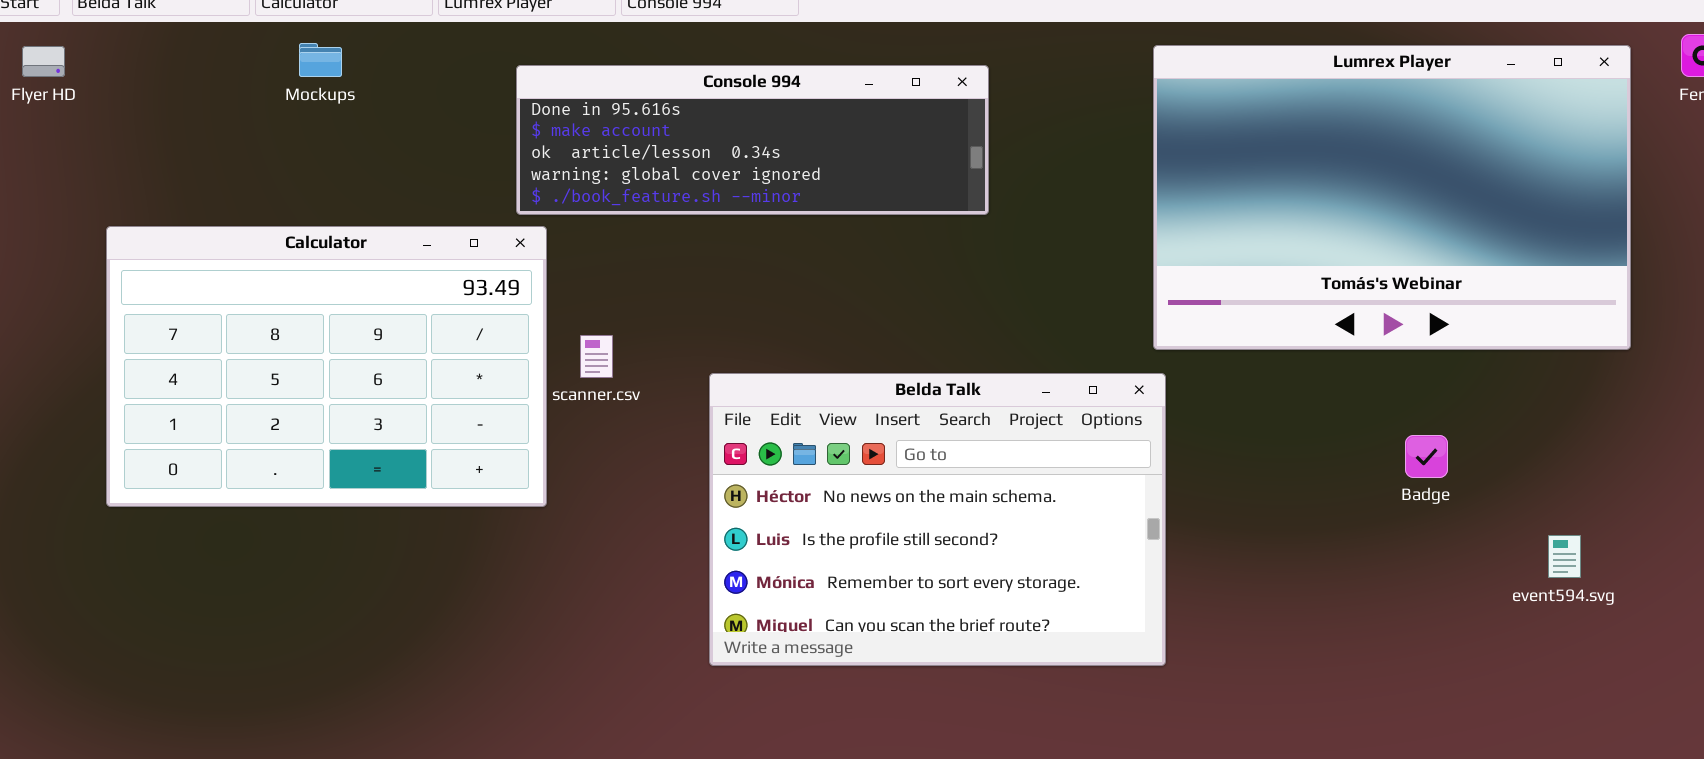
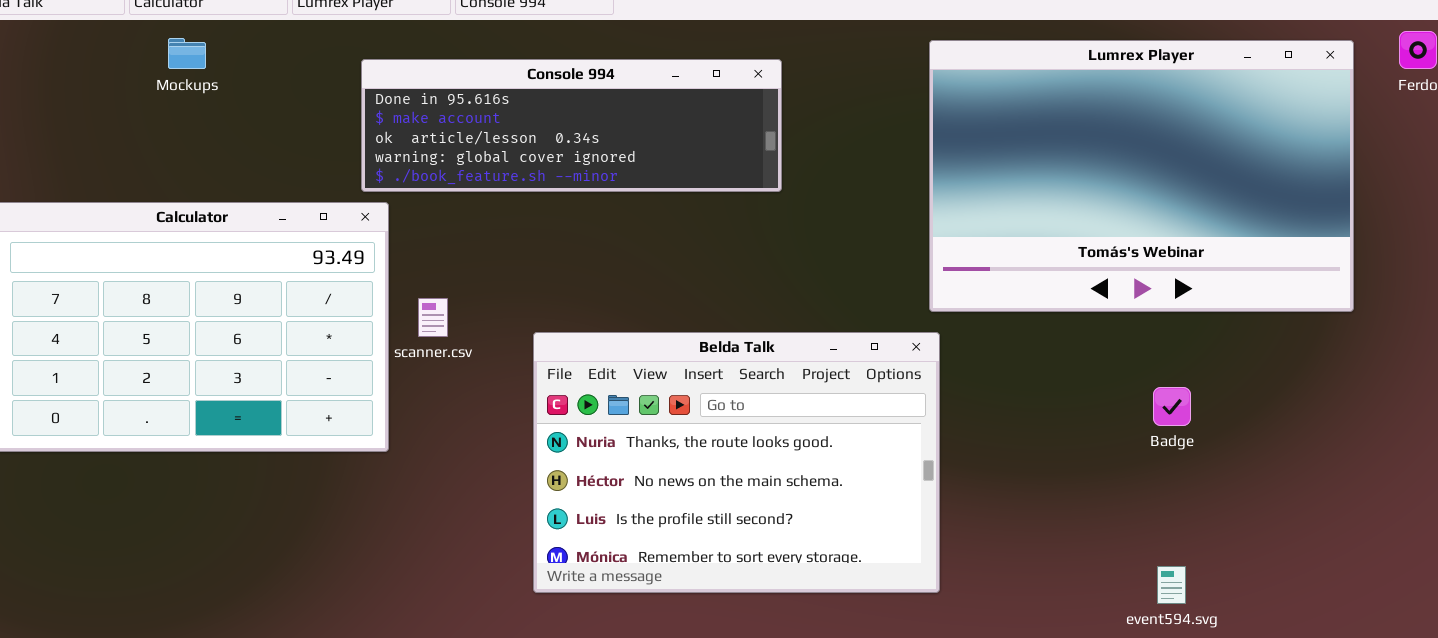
Belda Talk: [709,373,1166,666] -> [533,332,940,593], scrolled up 1 row
event594.svg: [1548,535,1581,578] -> [1157,566,1186,604], moved

